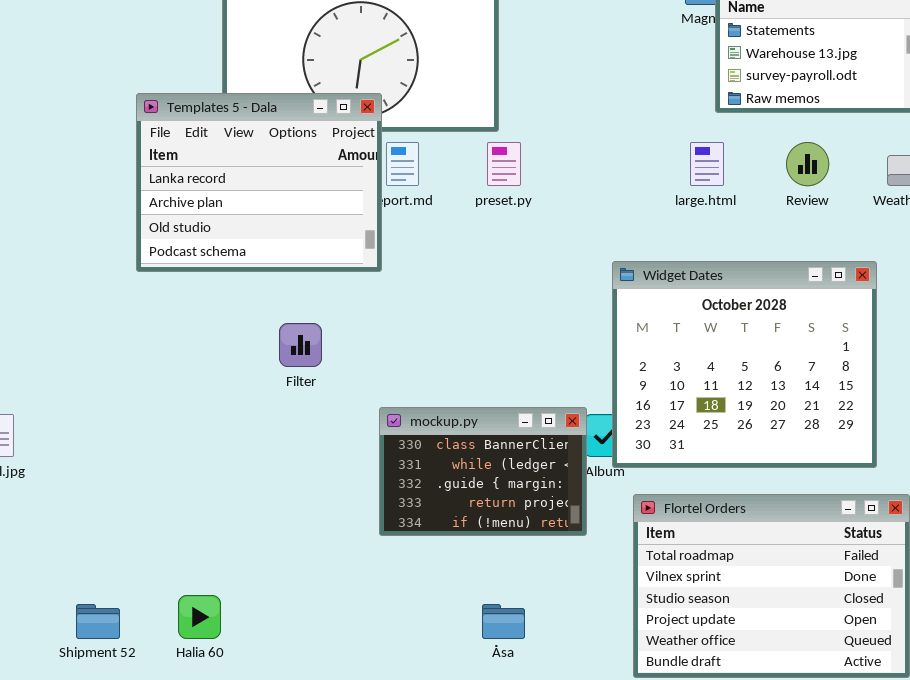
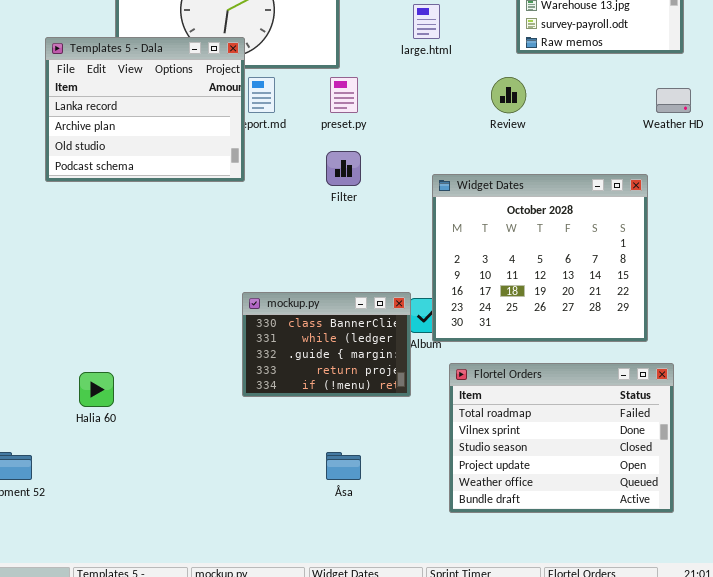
large.html: [690,142,724,186] -> [413,4,440,39], moved
Review: [786,142,829,186] -> [491,77,526,113], moved
Filter: [279,323,322,367] -> [326,151,361,186], moved
Halia 60: [178,595,221,639] -> [79,372,114,407], moved

